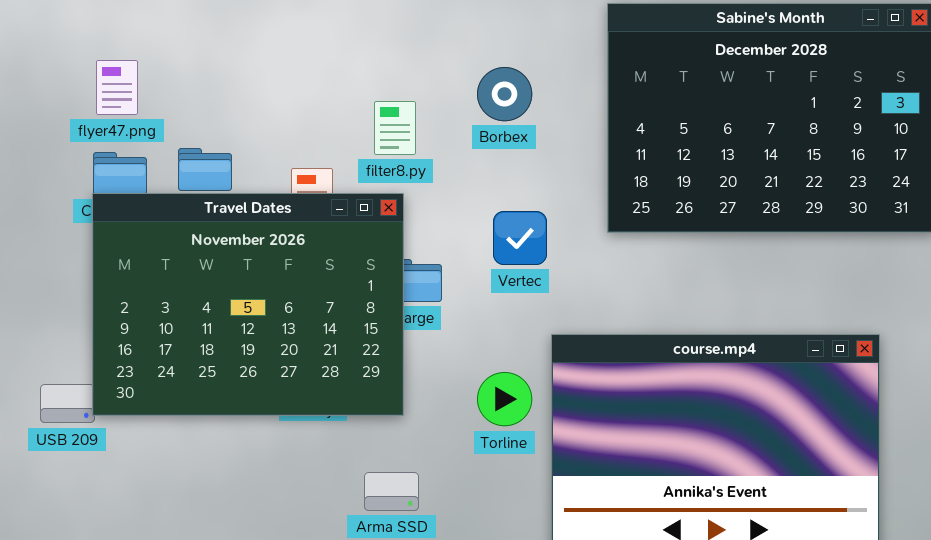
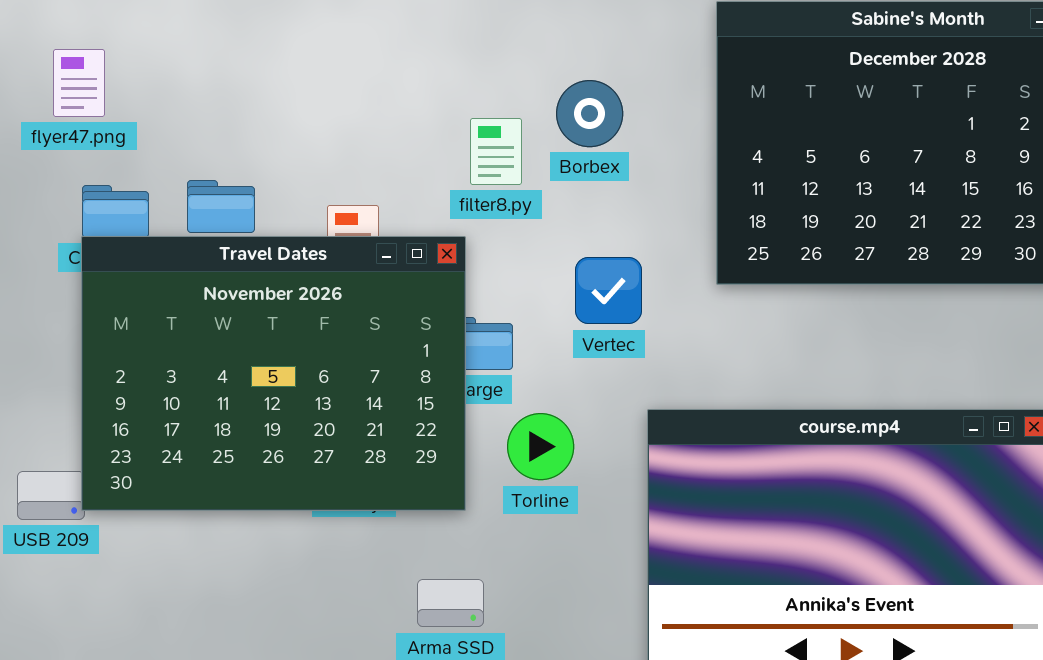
flyer47.png: [96,60,138,115] -> [53,49,105,117], moved
filter8.py: [374,101,416,155] -> [470,118,522,185], moved
Torline: [477,372,532,426] -> [507,413,574,480], moved

